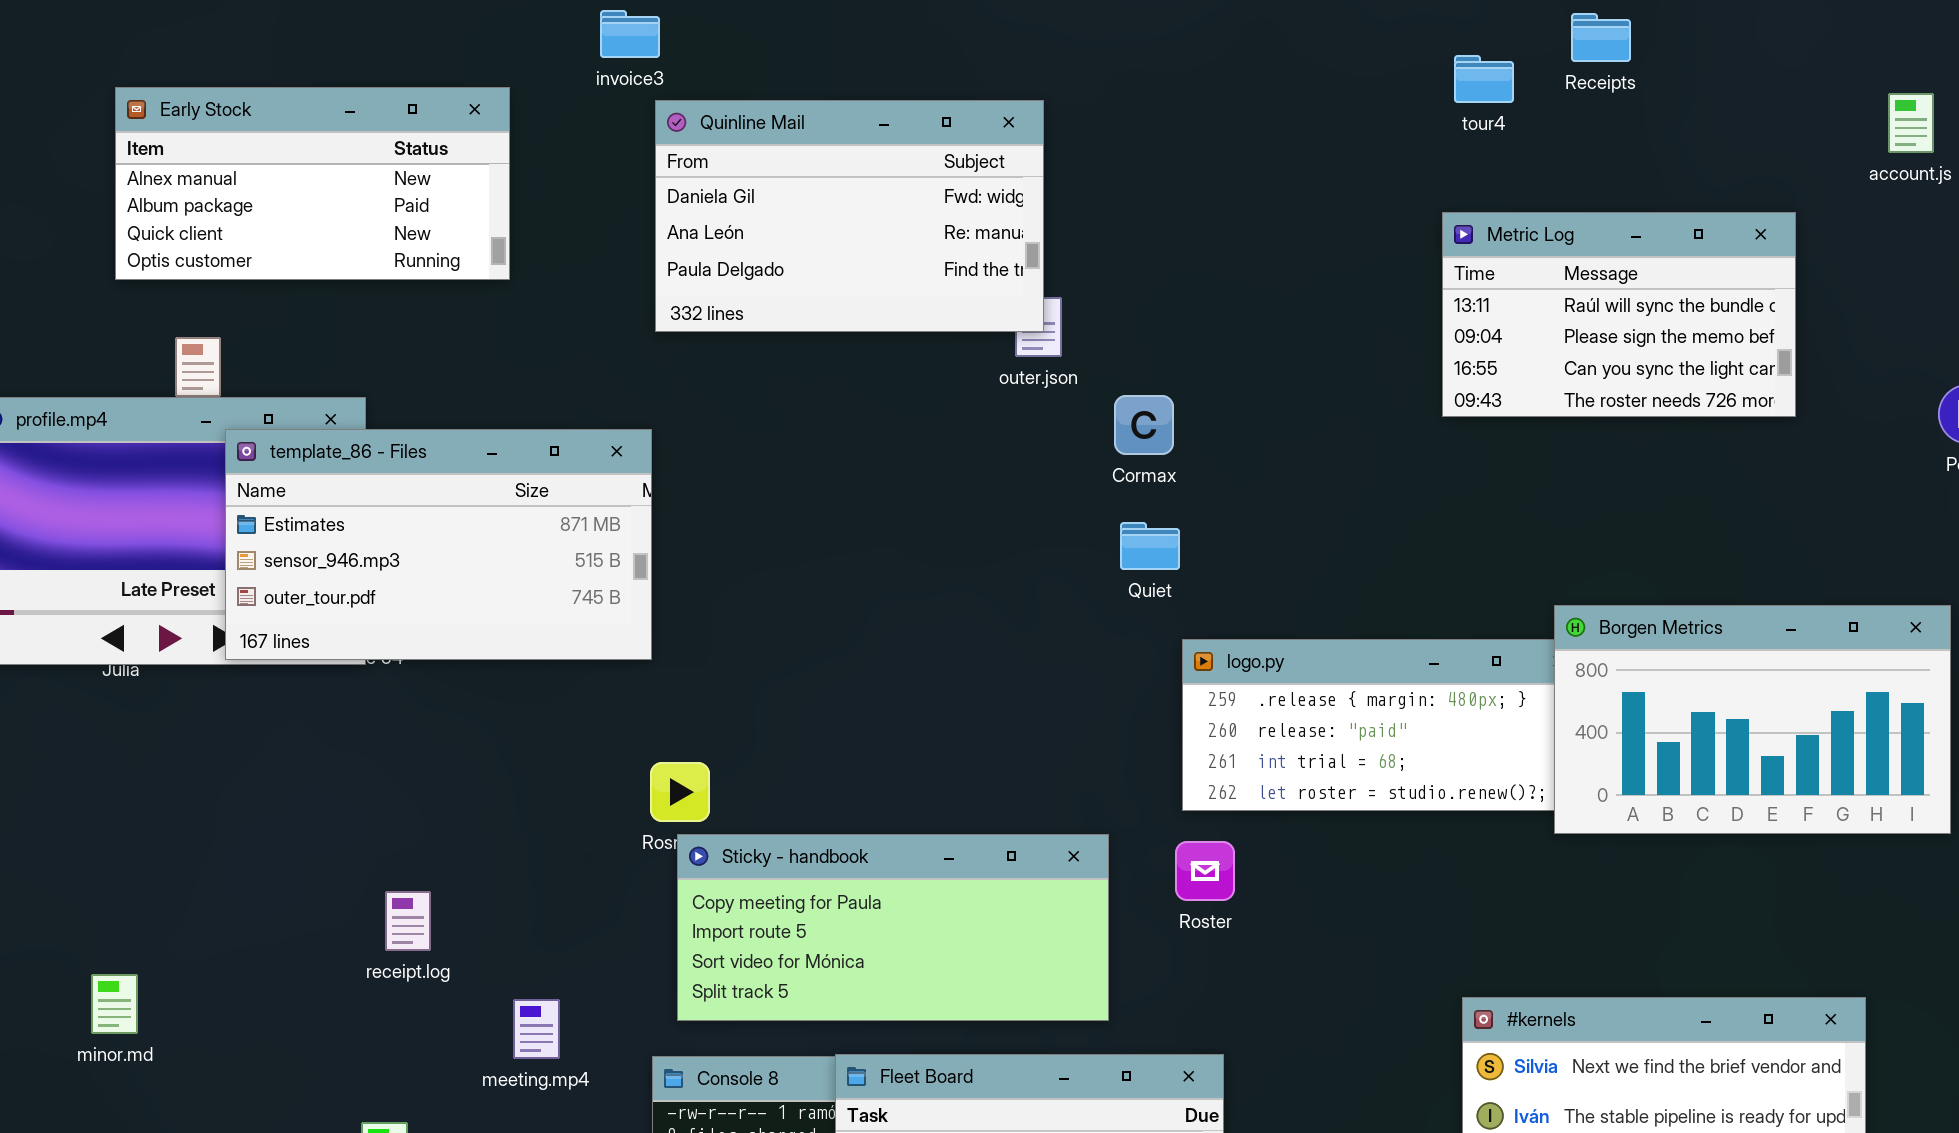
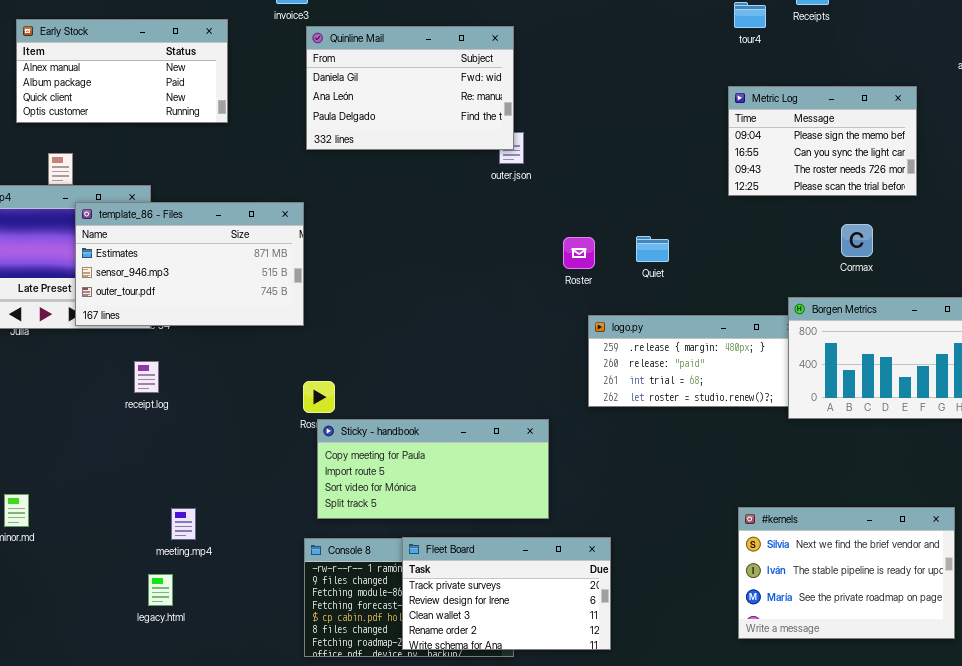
Metric Log: [1442,212,1796,417] -> [728,86,917,196], scrolled down 1 row
Cormax: [1114,395,1174,455] -> [841,224,873,257], moved
Quiet: [1120,522,1180,570] -> [636,236,669,262], moved
Roster: [1175,841,1235,901] -> [563,237,595,269], moved
receipt.log: [385,891,431,951] -> [134,361,159,393], moved
meeting.mp4: [513,999,560,1059] -> [171,508,196,540], moved

